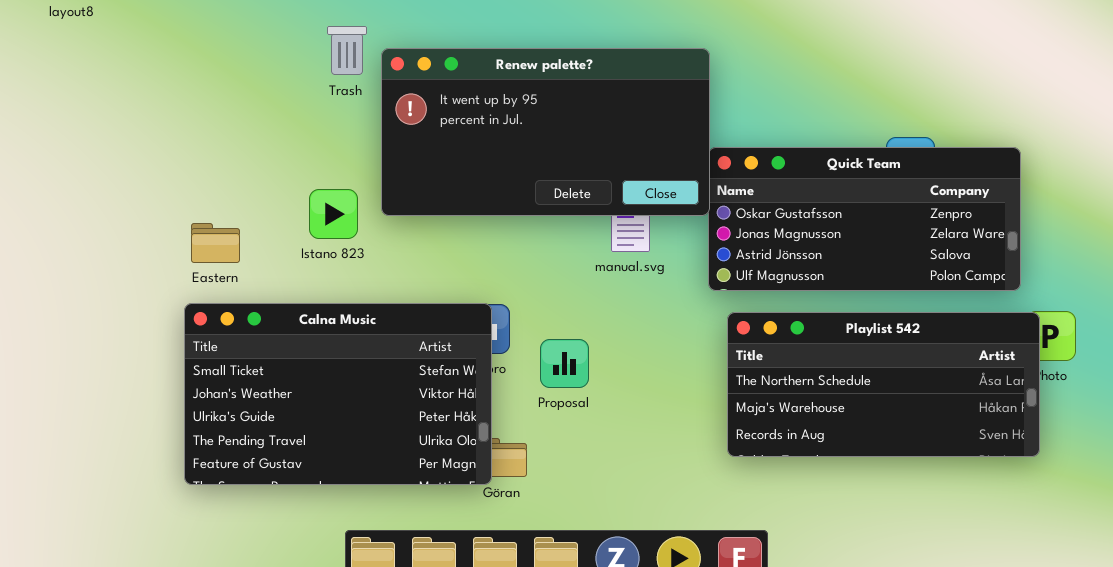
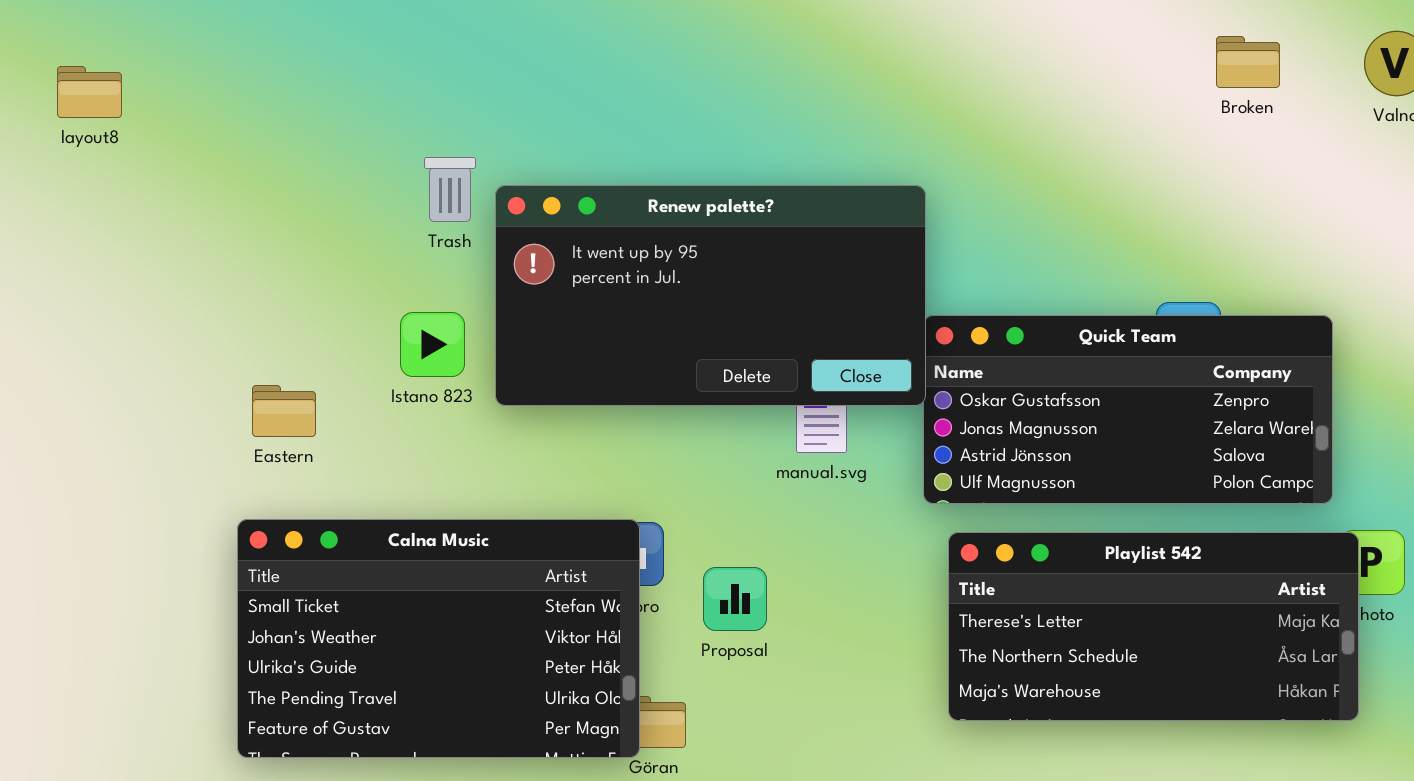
Istano 823: [309,189,358,239] -> [400,312,465,377], moved
Eastern: [191,223,240,263] -> [252,385,316,437], moved
Playlist 542: [727,312,1040,457] -> [948,532,1359,721], scrolled up 1 row

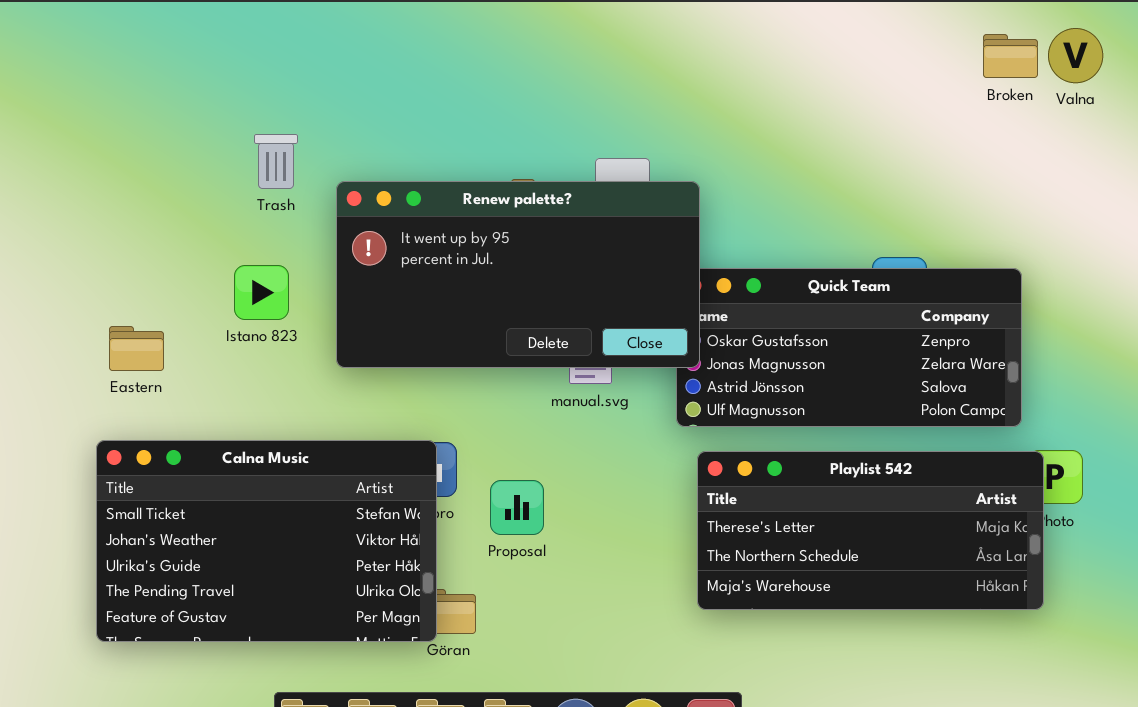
Broken: [1216,36,1280,88] -> [983,34,1038,78], moved
Renew palette?: [495,185,926,406] -> [336,181,700,368], moved

